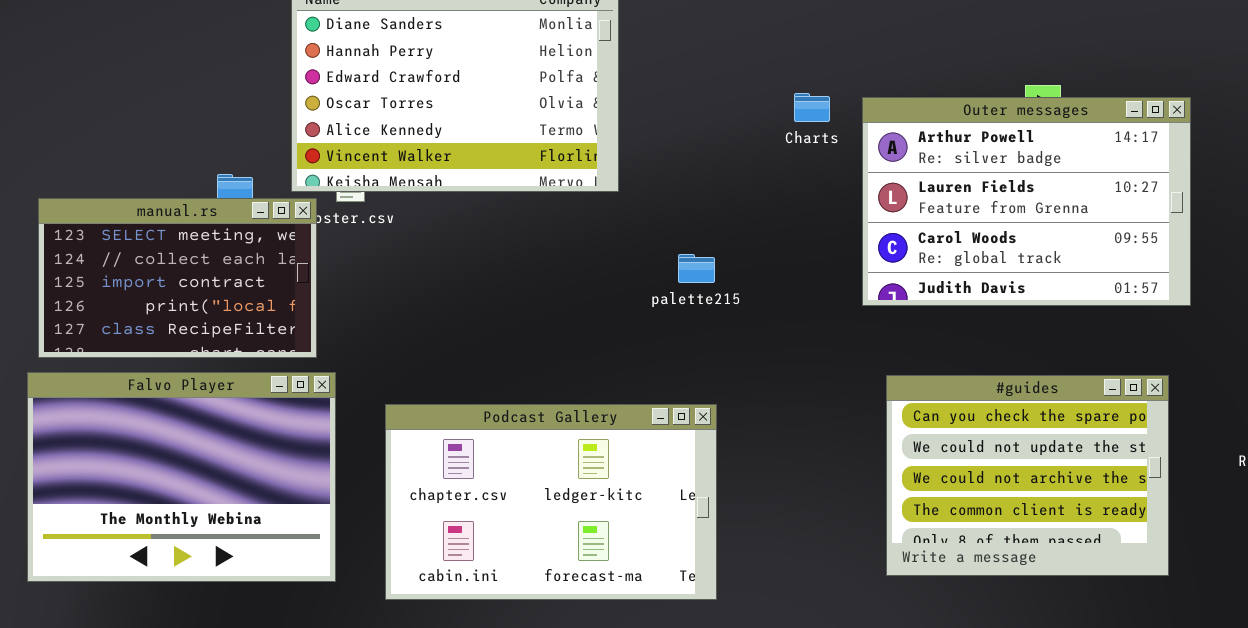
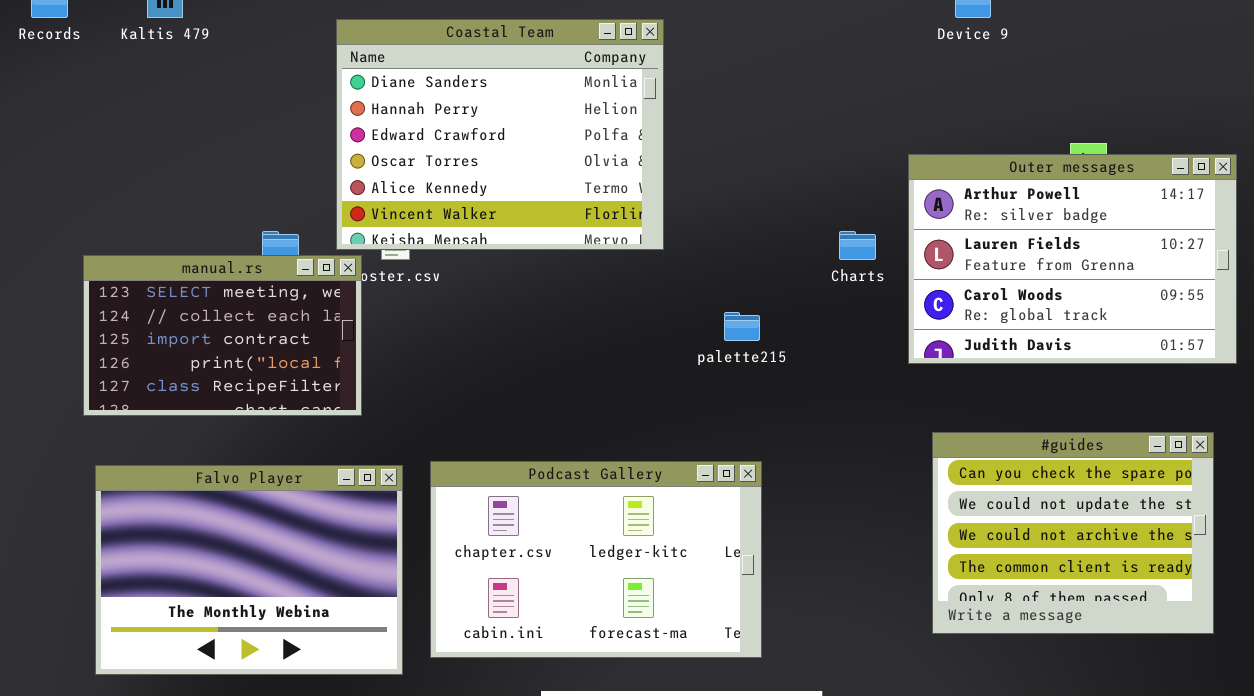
Charts: [794,93,830,122] -> [839,231,876,260], moved
Falvo Player: [27,372,336,582] -> [95,465,403,675], moved

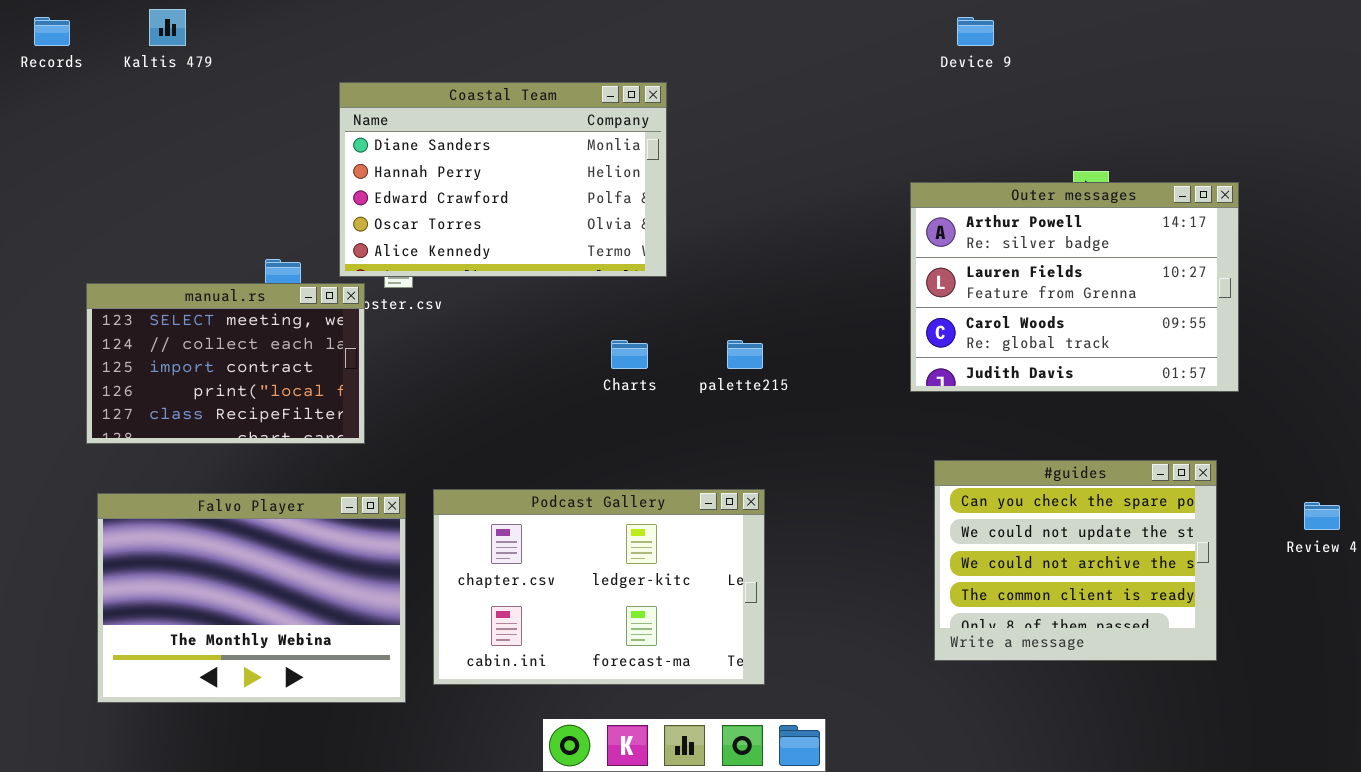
Coastal Team: [336,19,664,250] -> [339,82,667,277], resized
Charts: [839,231,876,260] -> [611,340,648,369], moved

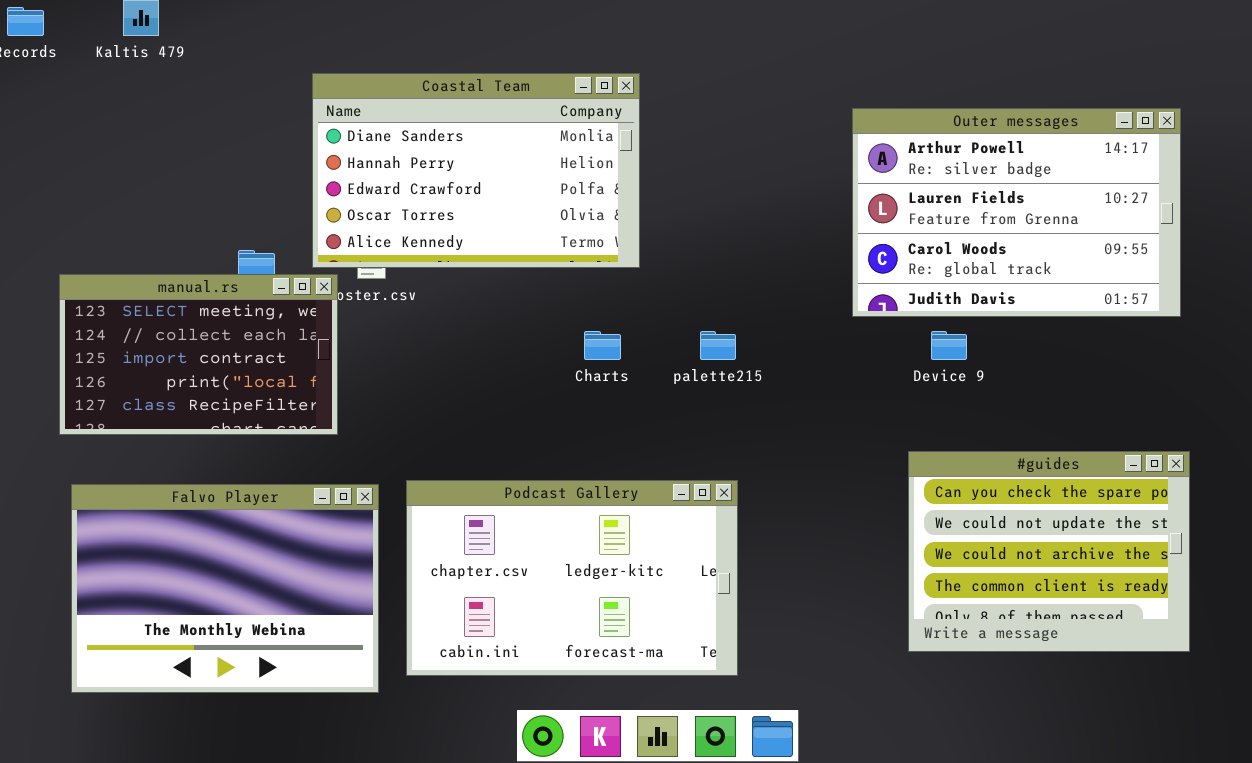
Device 9: [957,17,994,46] -> [931,331,967,360], moved
Outer messages: [910,182,1239,392] -> [852,108,1181,317], moved

